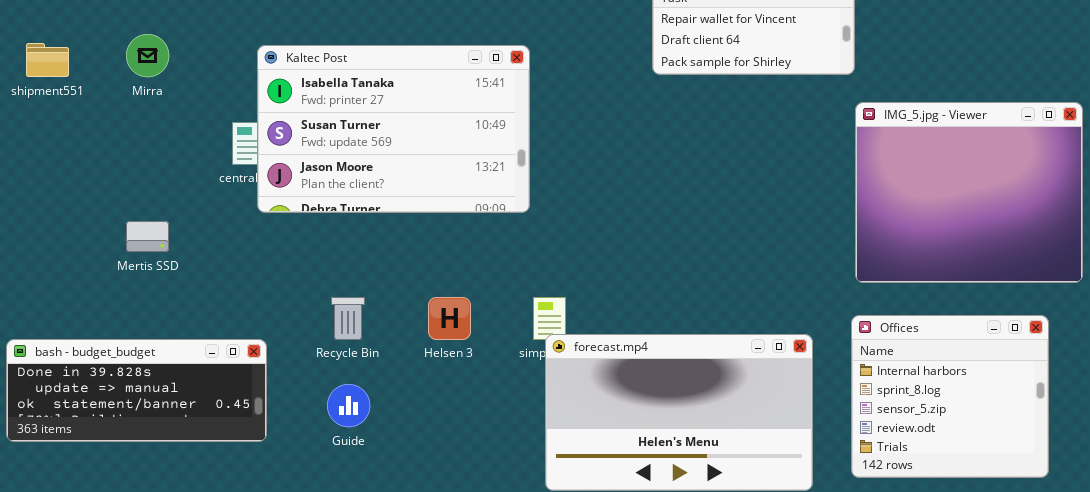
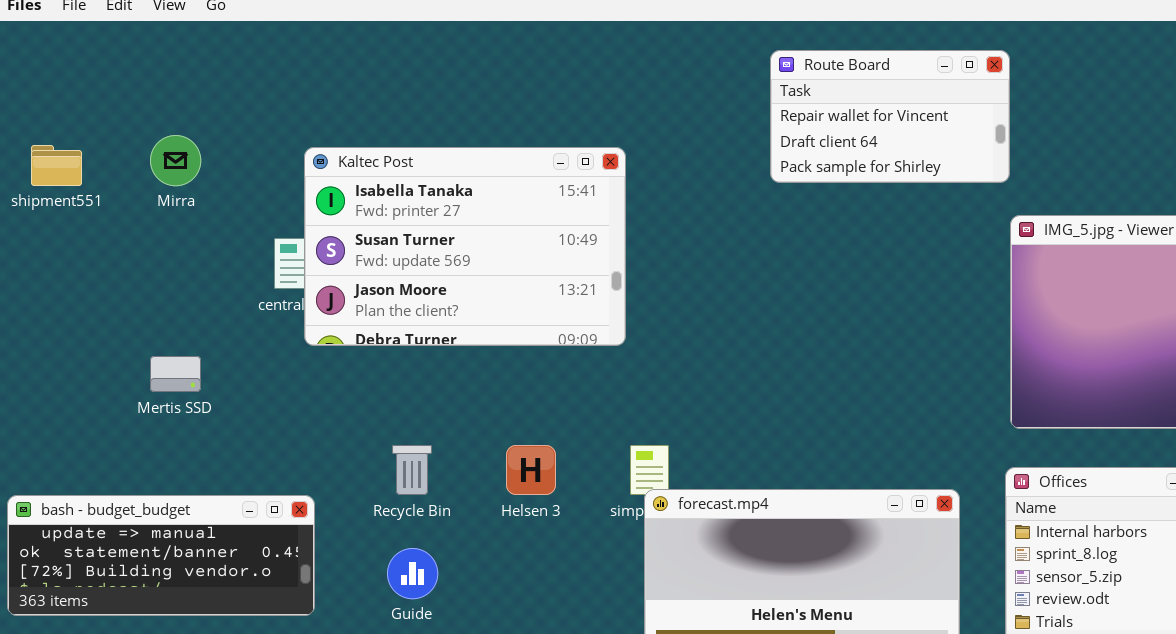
bash - budget_budget: [6,339,267,442] -> [7,495,315,616], scrolled down 1 row

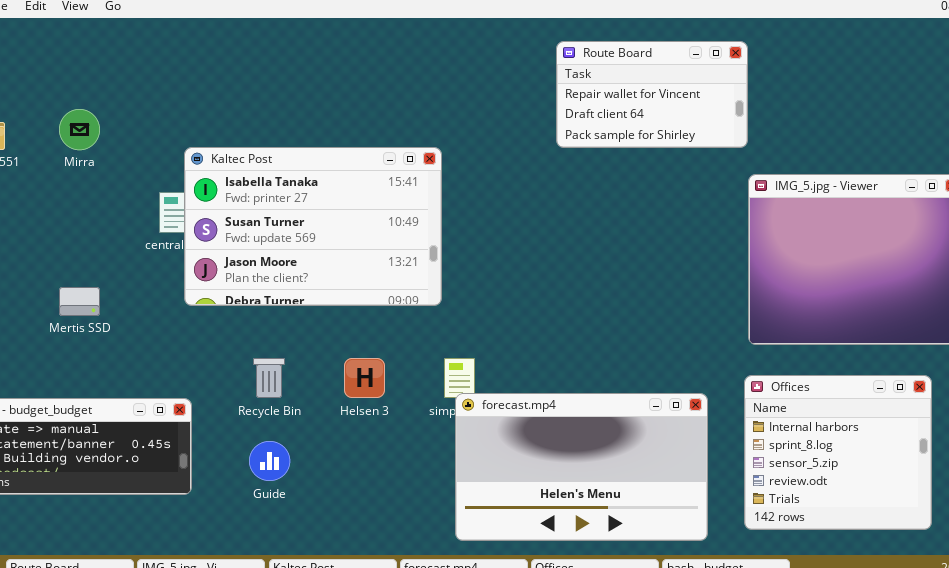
Kaltec Post: [304,147,626,346] -> [184,147,442,306], moved

